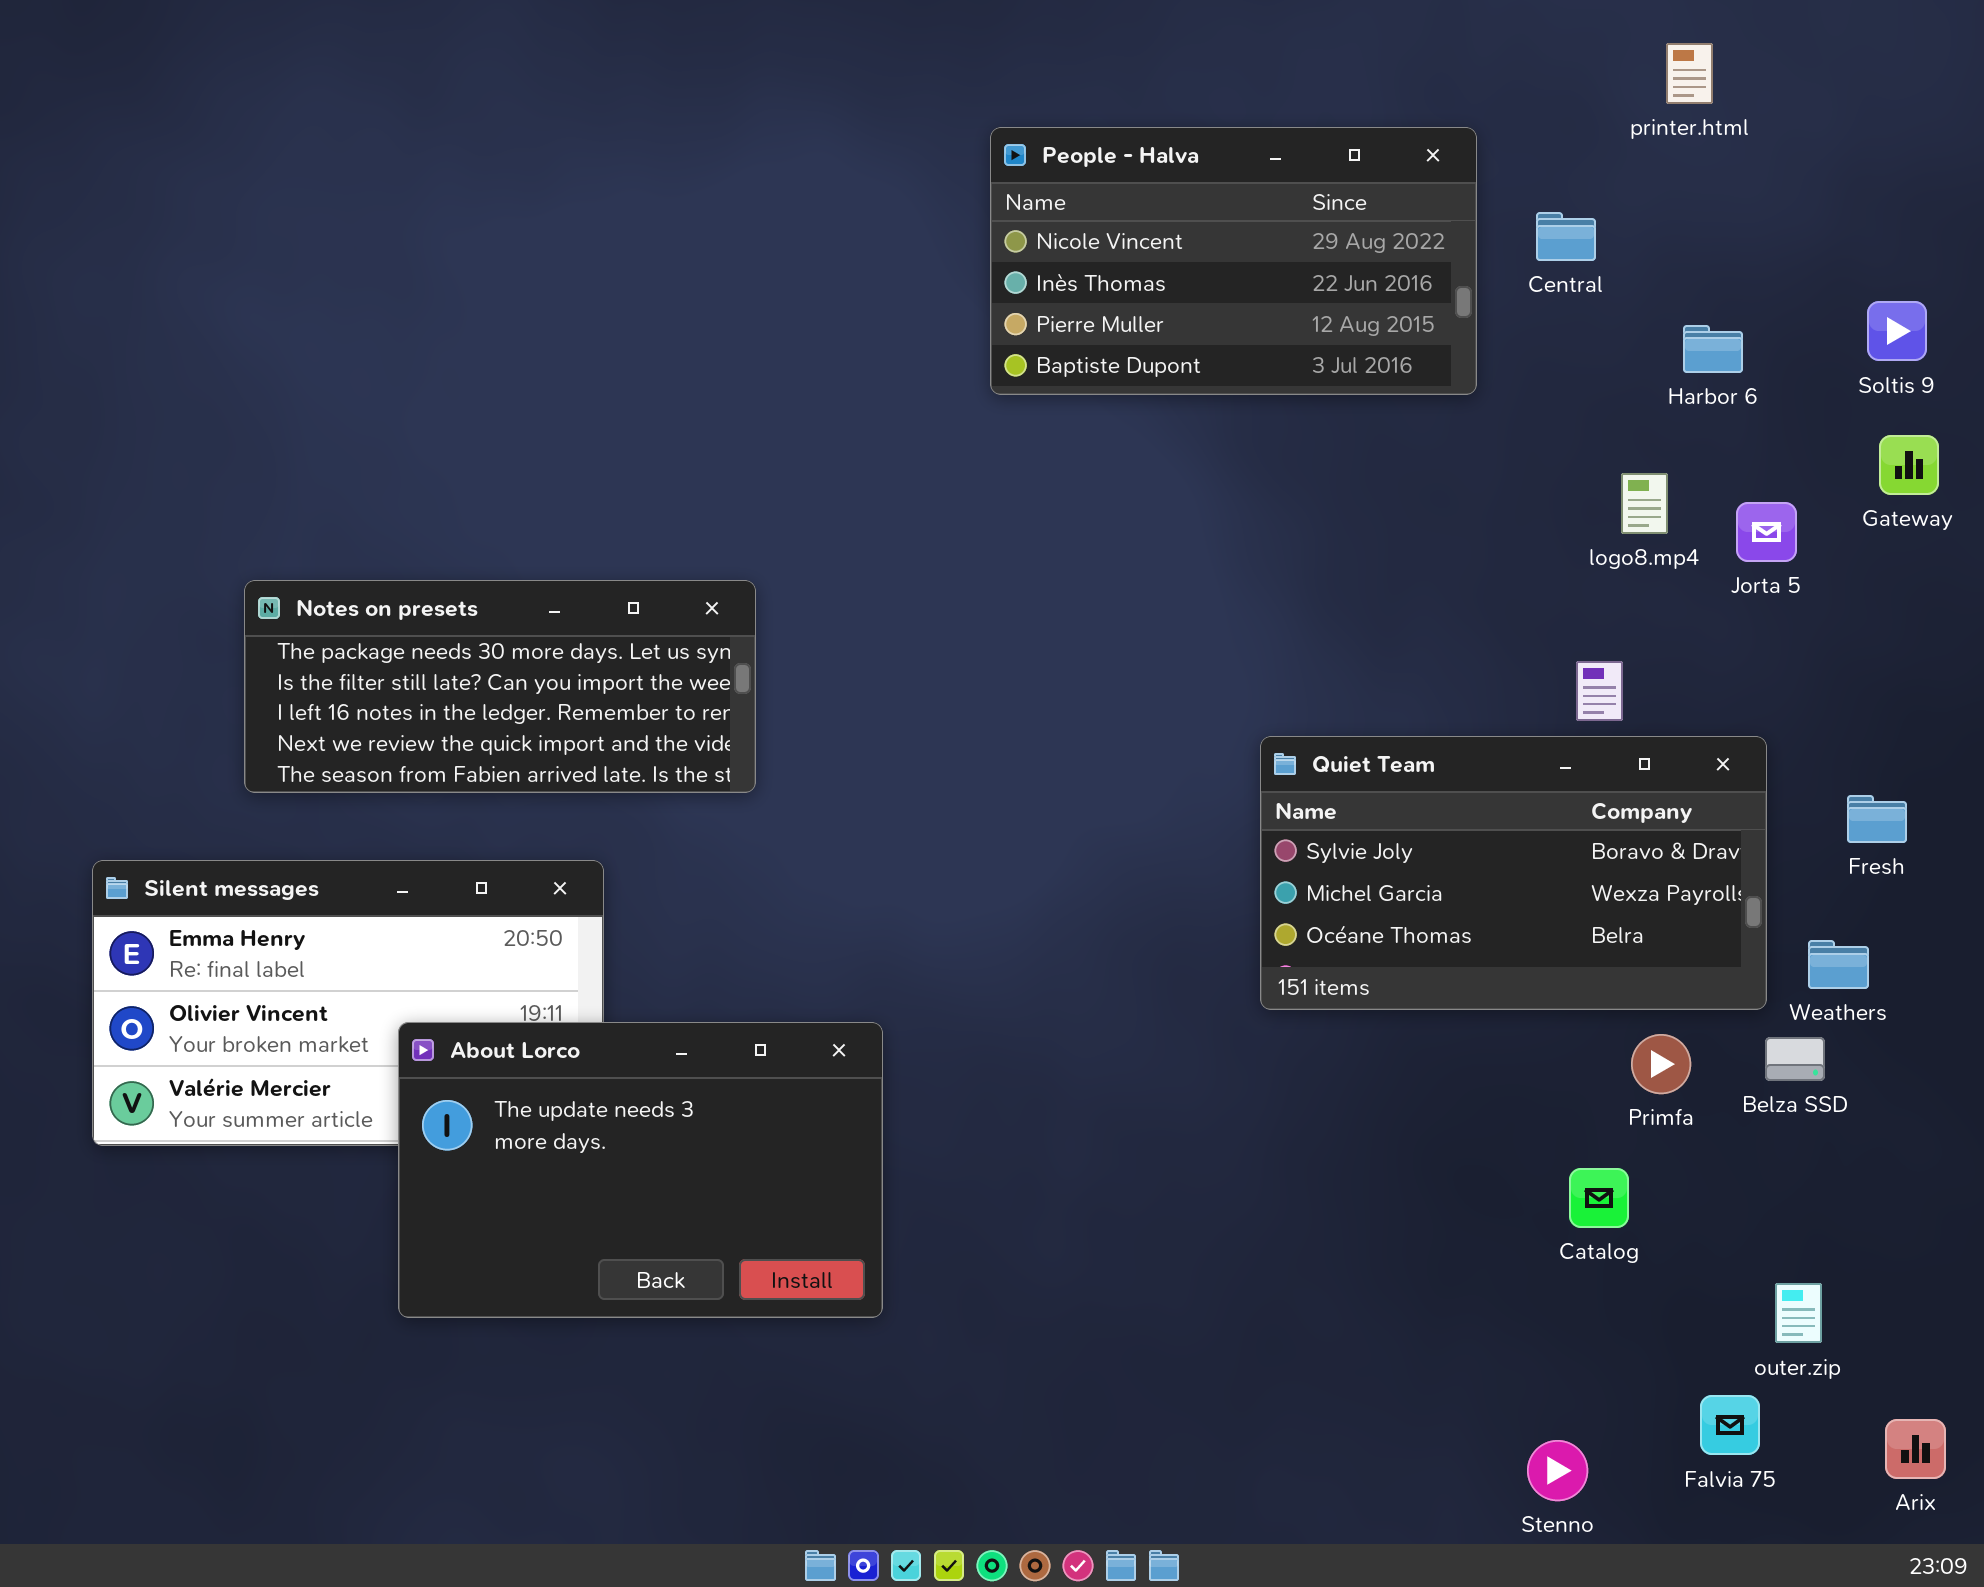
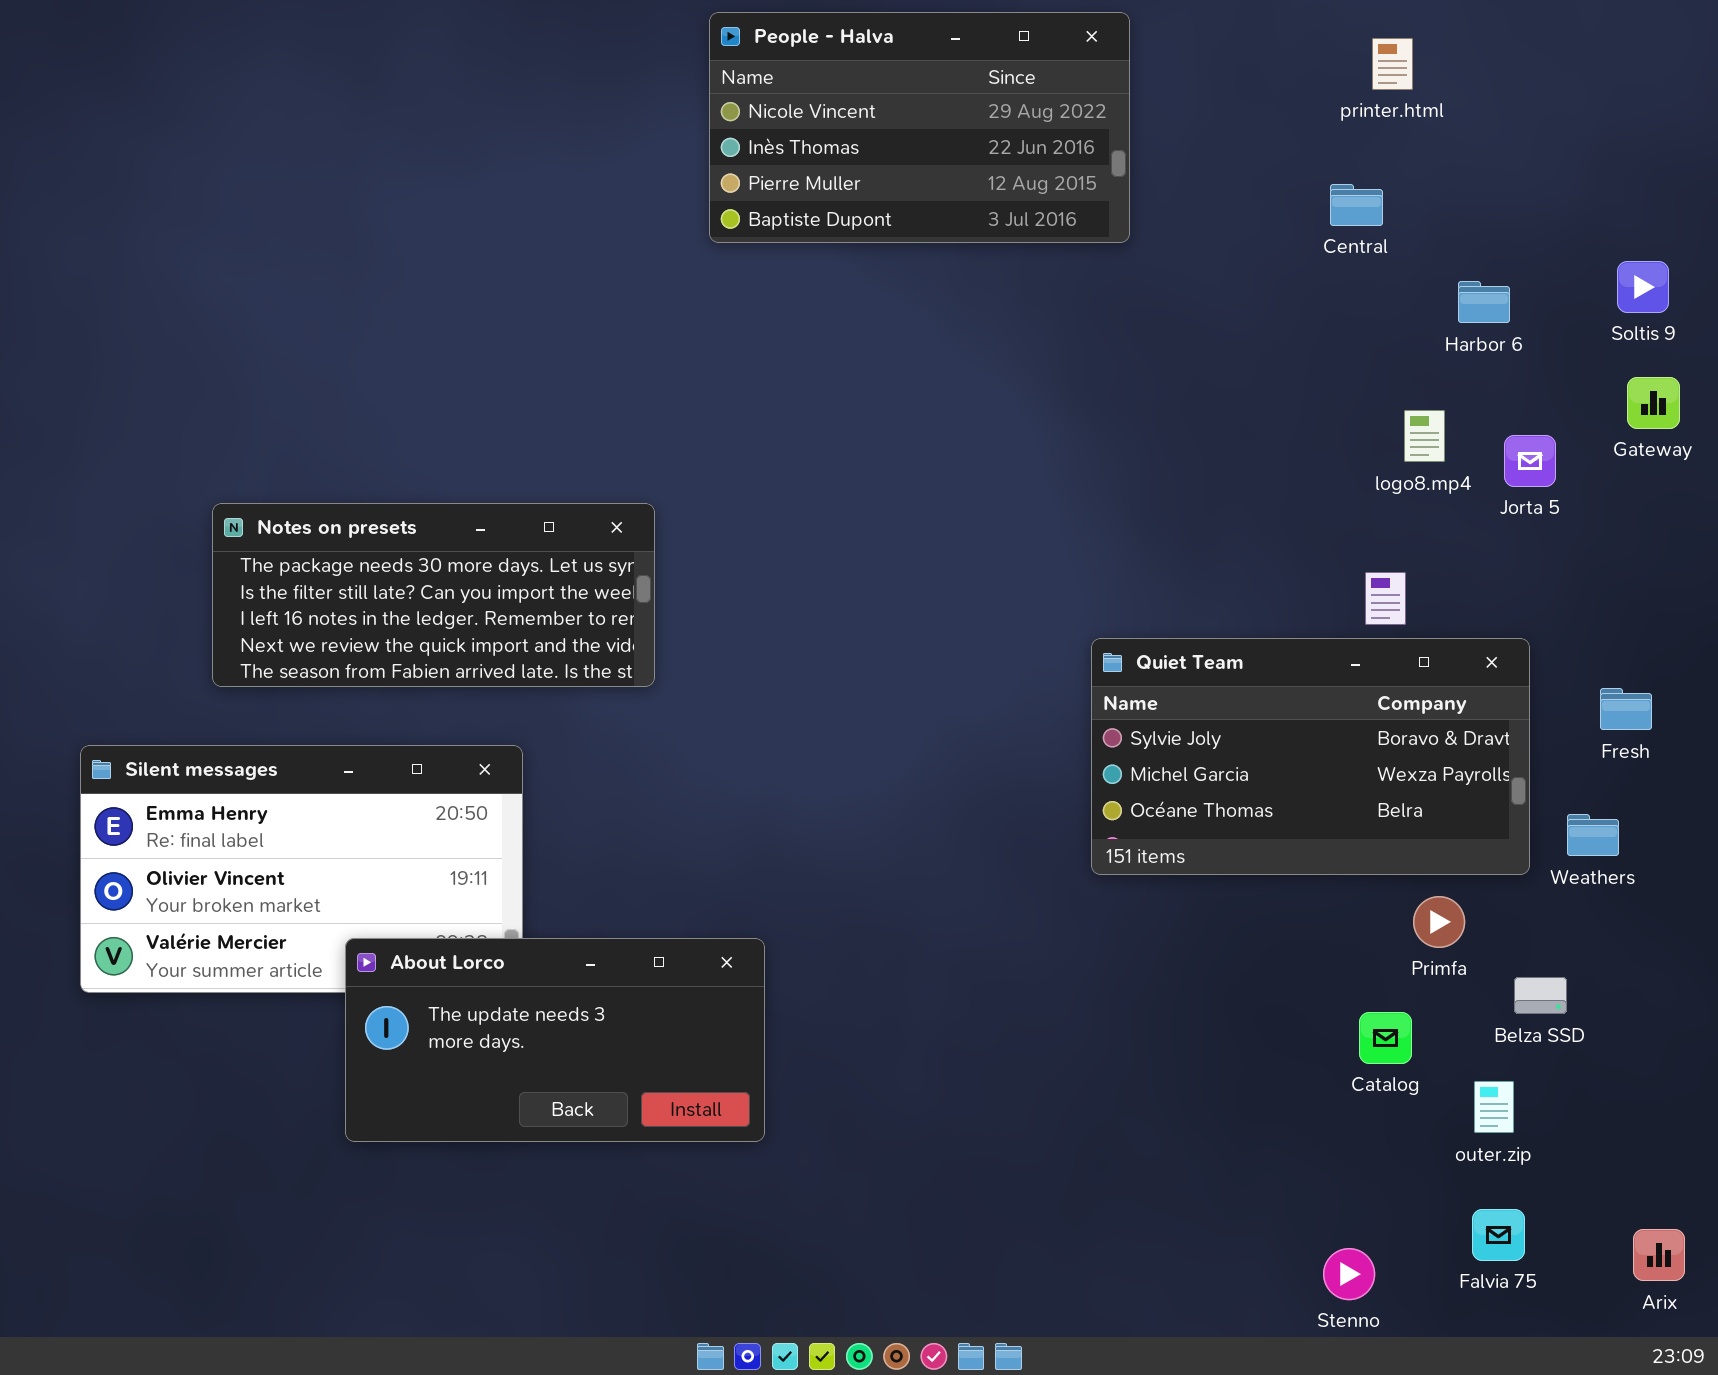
printer.html: [1666,43,1713,104] -> [1372,38,1413,90], moved
People - Halva: [990,127,1477,395] -> [709,12,1130,243], moved
About Lorco: [398,1022,883,1318] -> [345,938,765,1142], resized
Belza SSD: [1765,1037,1825,1081] -> [1514,977,1567,1014], moved
outer.zip: [1775,1283,1822,1343] -> [1474,1081,1514,1133], moved

